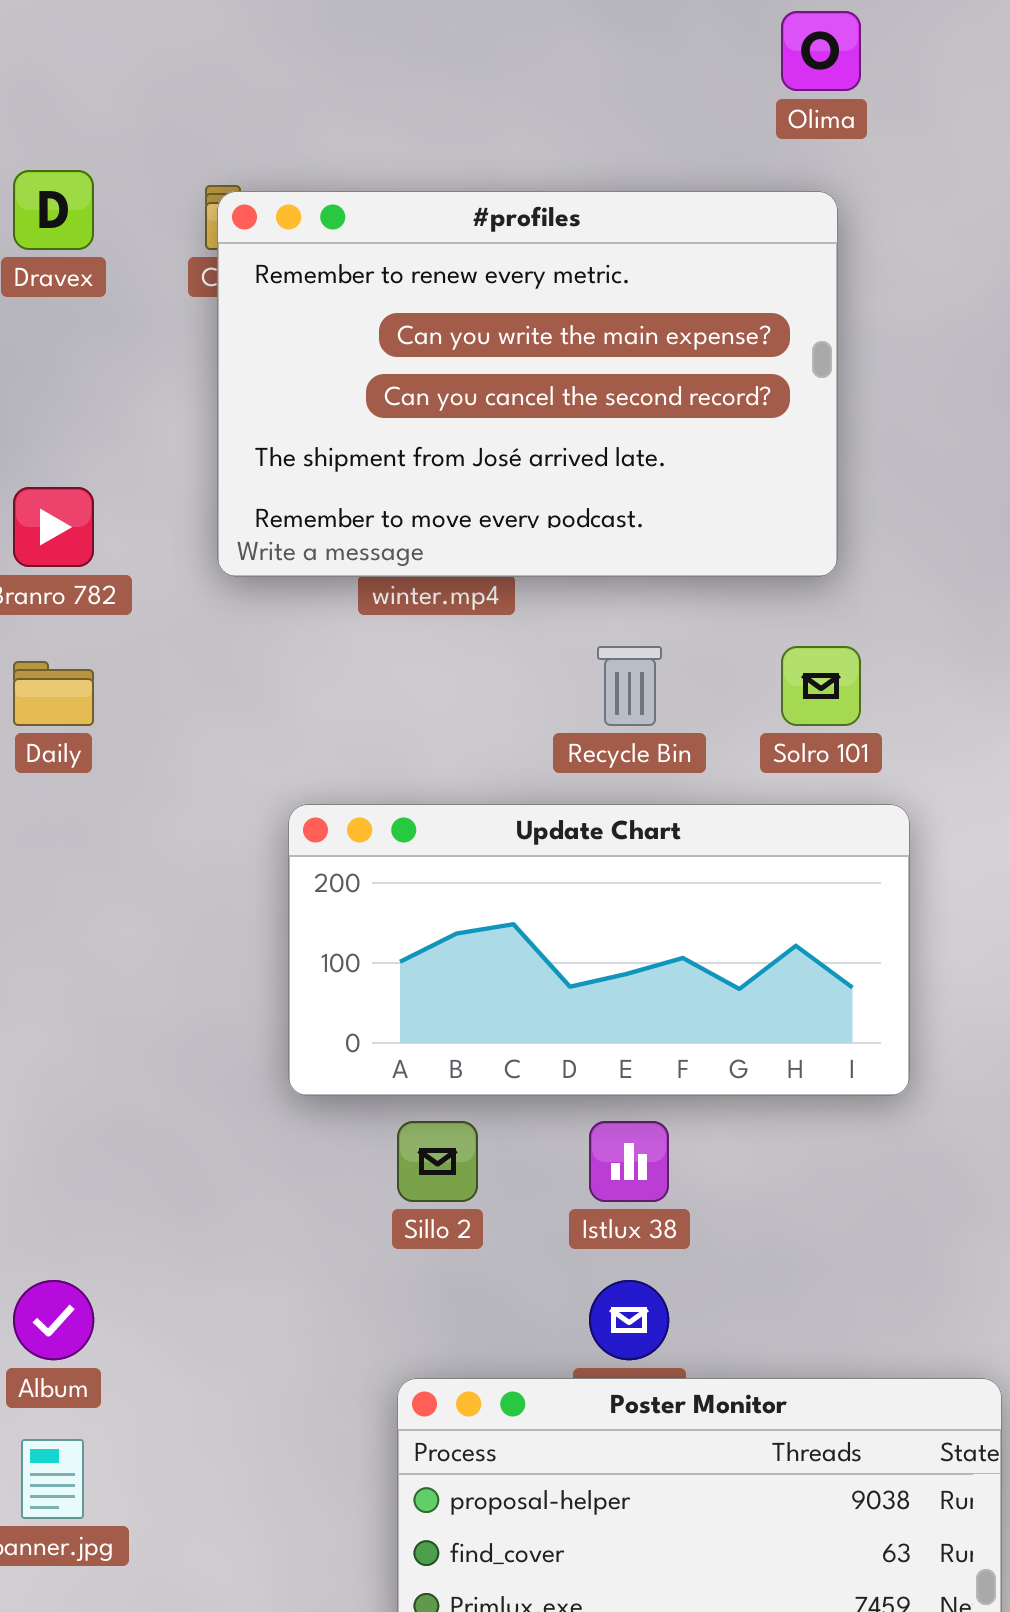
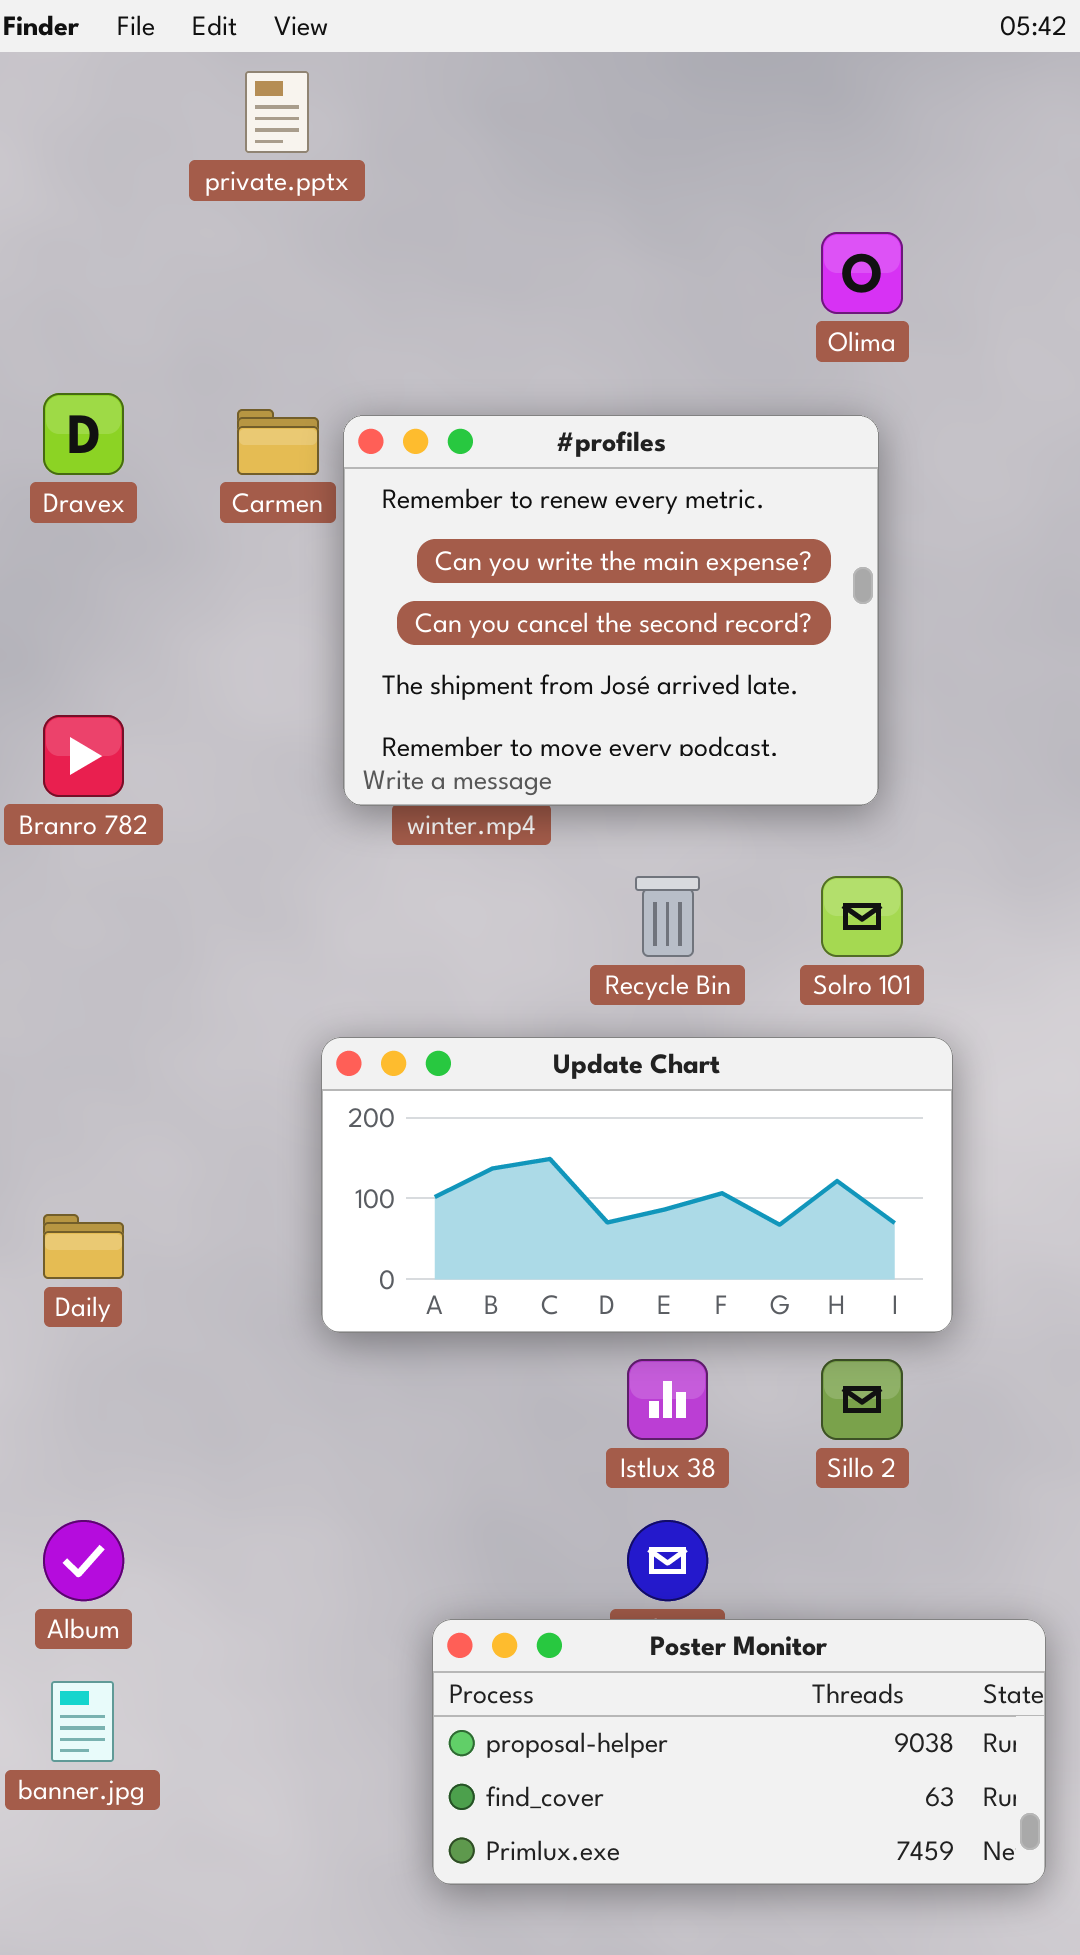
#profiles: [217,191,838,577] -> [343,415,879,806], resized
Daily: [13,661,94,726] -> [43,1214,124,1279], moved
Sillo 2: [397,1121,478,1202] -> [821,1359,903,1440], moved

